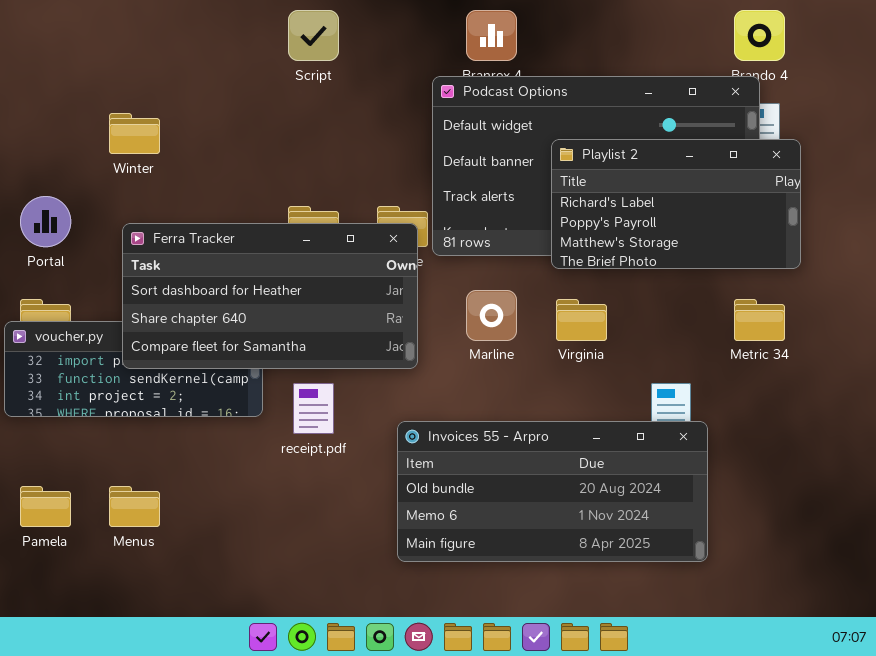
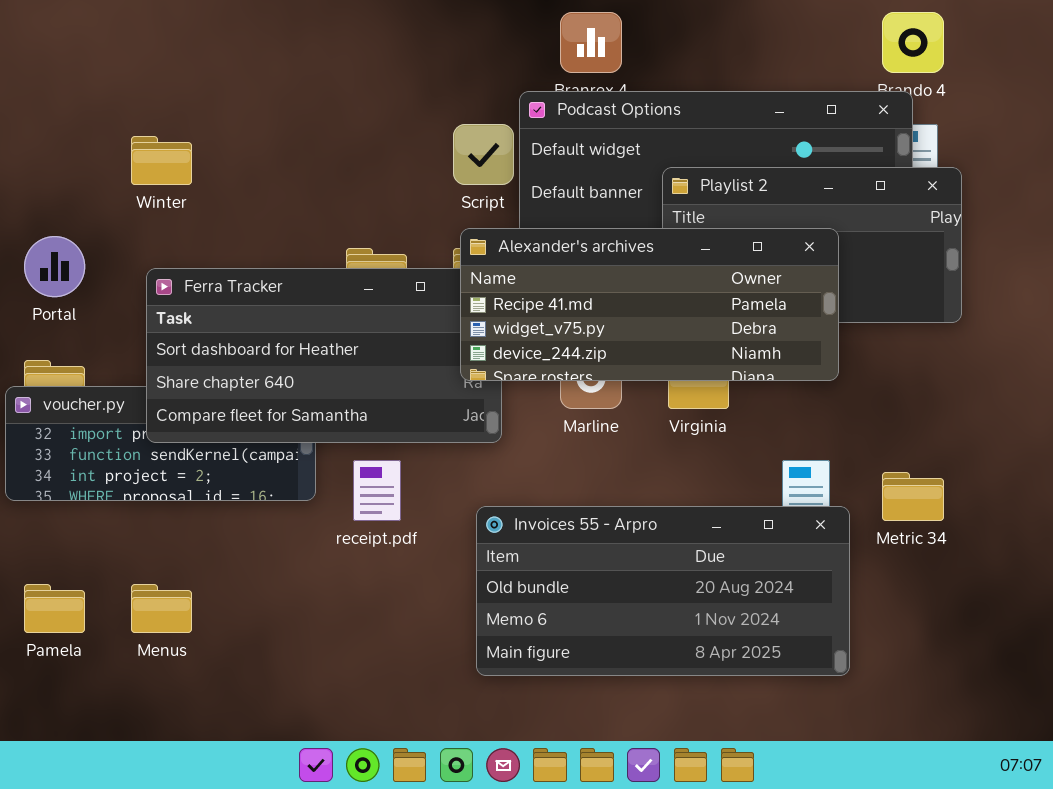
Script: [288,10,339,61] -> [453,124,514,185], moved
Alexander's archives: none -> [460,228,839,381], opened
Metric 34: [734,299,785,341] -> [882,472,944,521], moved

